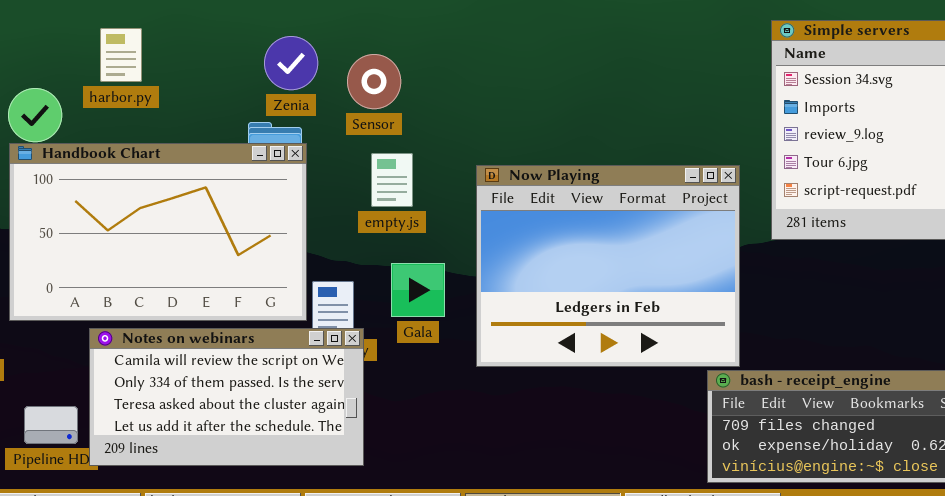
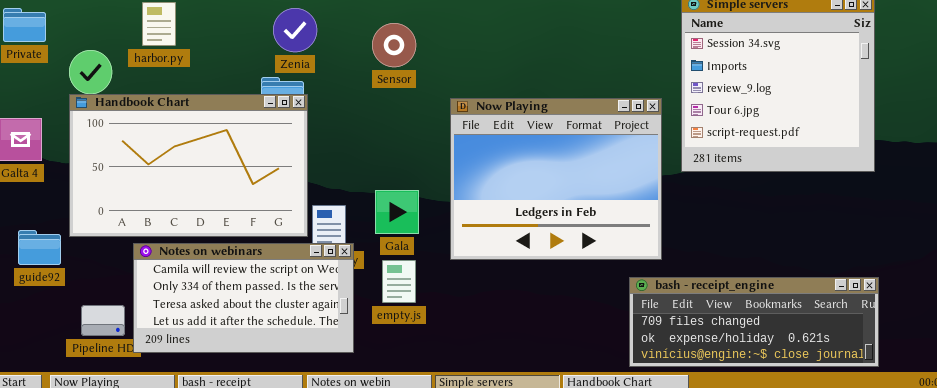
Sensor: [347,54,401,109] -> [372,23,416,67], moved
empty.js: [371,153,413,207] -> [382,260,416,303], moved
Now Playing: [476,165,740,367] -> [450,98,662,260], moved

